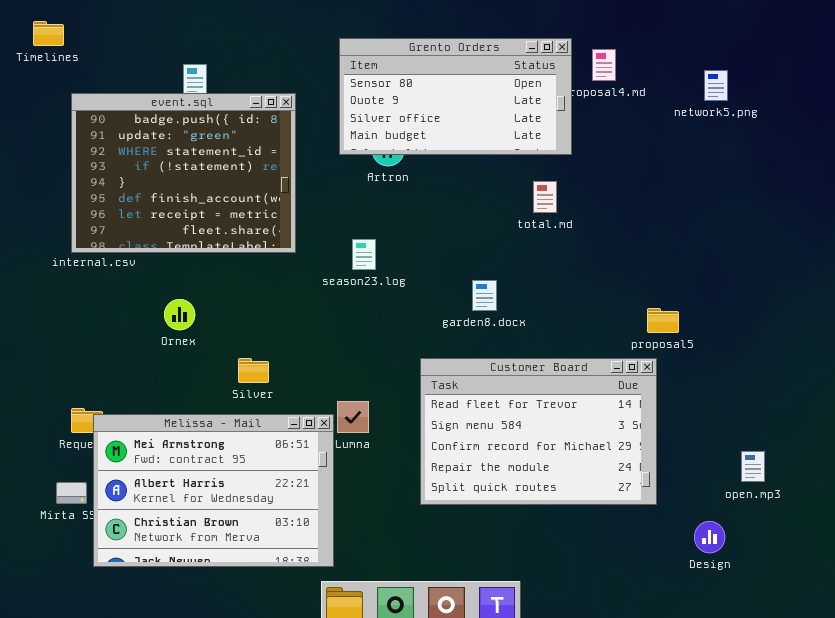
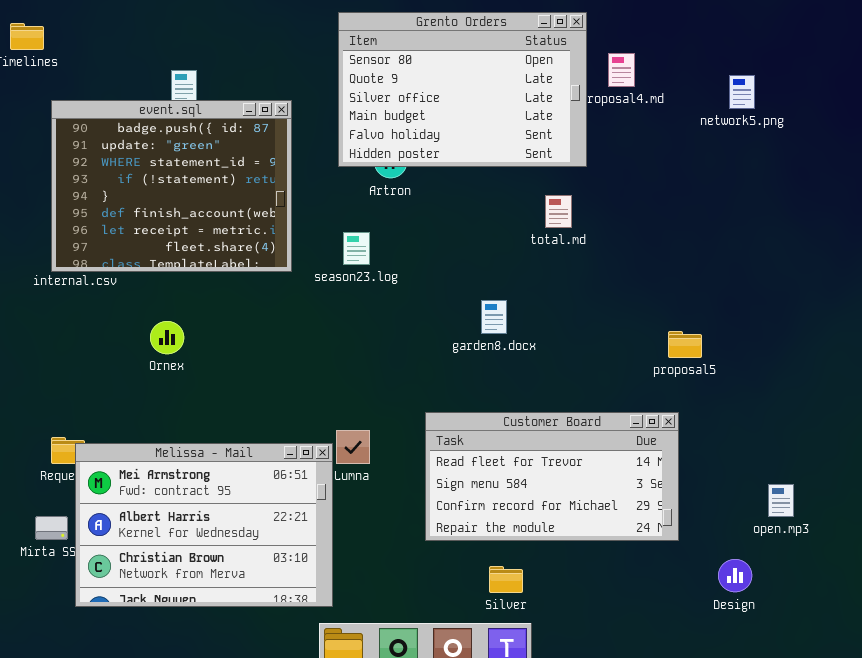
Grento Orders: [339,38,572,155] -> [338,12,587,167], resized
season23.log: [352,239,376,270] -> [343,232,370,265], moved
Silver: [238,358,269,383] -> [489,566,523,593], moved
Customer Board: [420,358,657,505] -> [425,412,679,541], resized

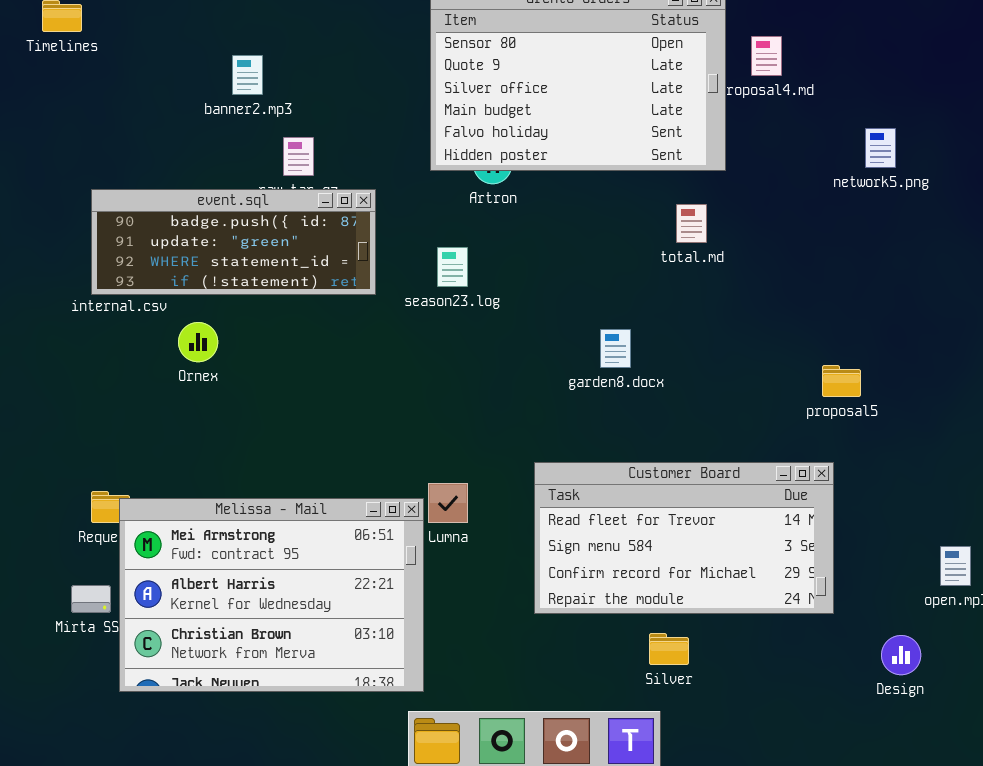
network5.png: [729,75,755,109] -> [865,128,896,168], moved
event.sql: [51,100,292,272] -> [91,189,376,295], resized
Ornex: [150,321,184,354] -> [178,322,218,362], moved
Silver: [489,566,523,593] -> [649,633,689,665], moved

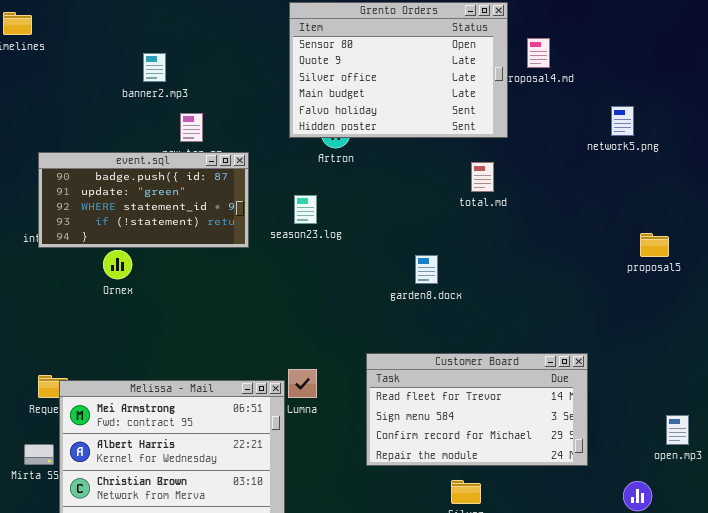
event.sql: [91,189,376,295] -> [38,152,249,248], resized
proposal5: [822,365,861,397] -> [640,233,669,257], moved

